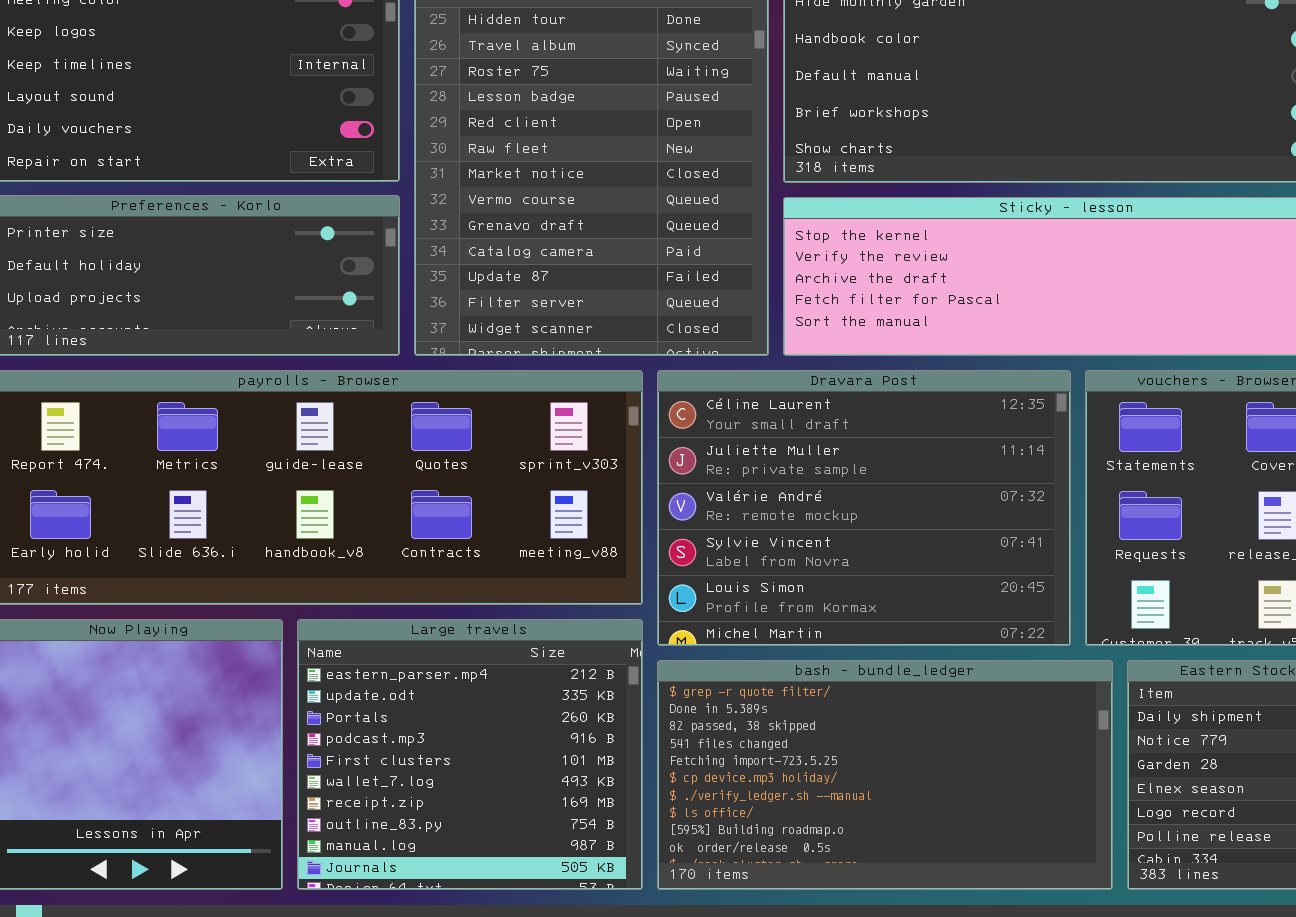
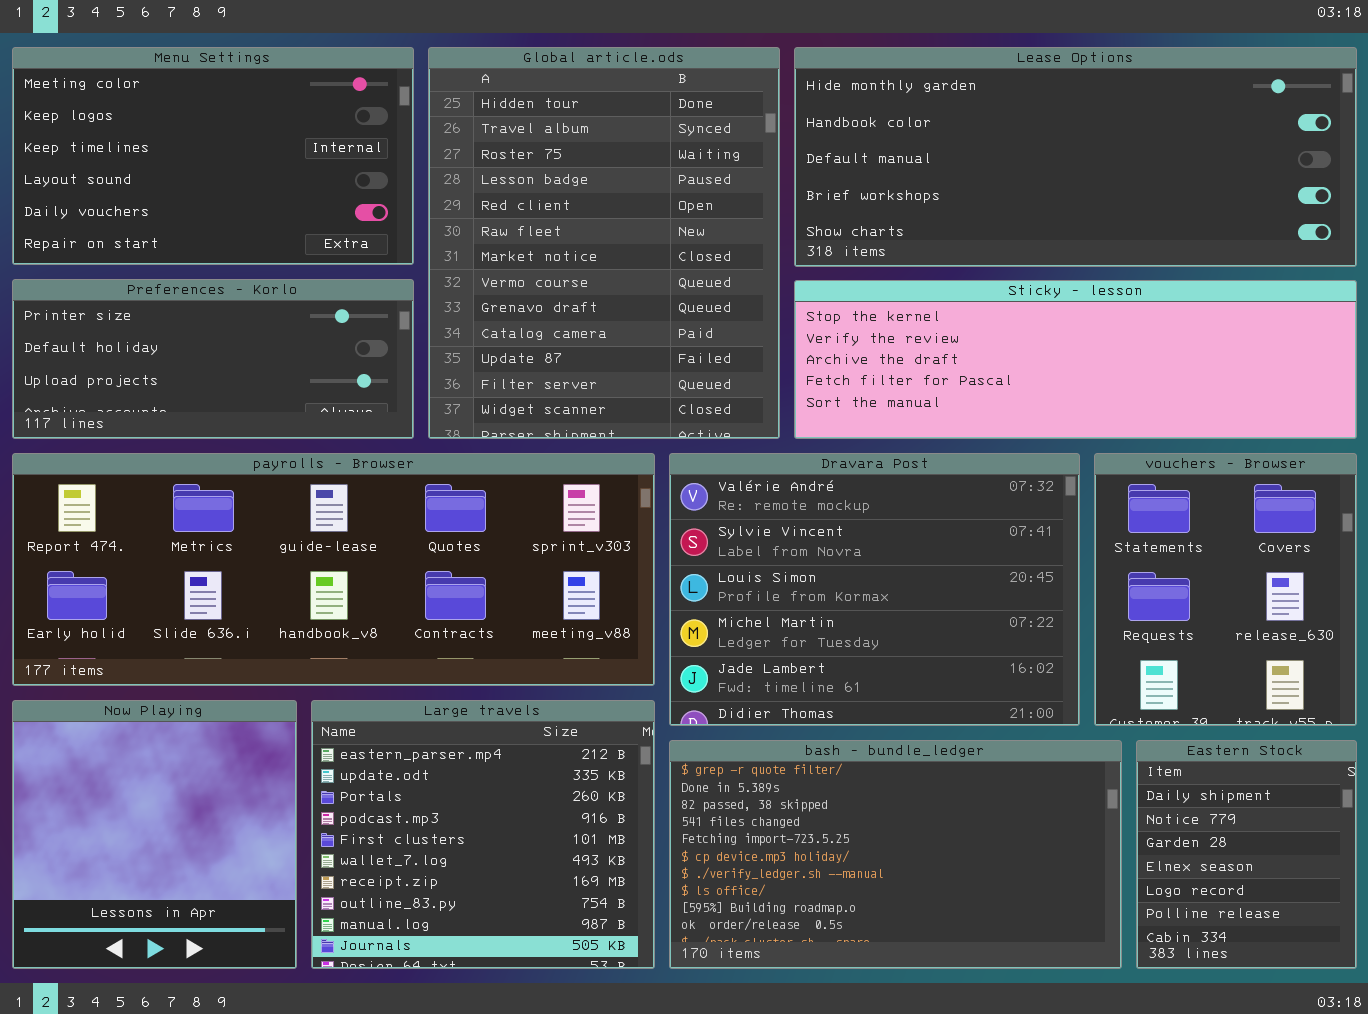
Dravara Post: [657,370,1071,646] -> [669,453,1080,726], scrolled down 2 rows

